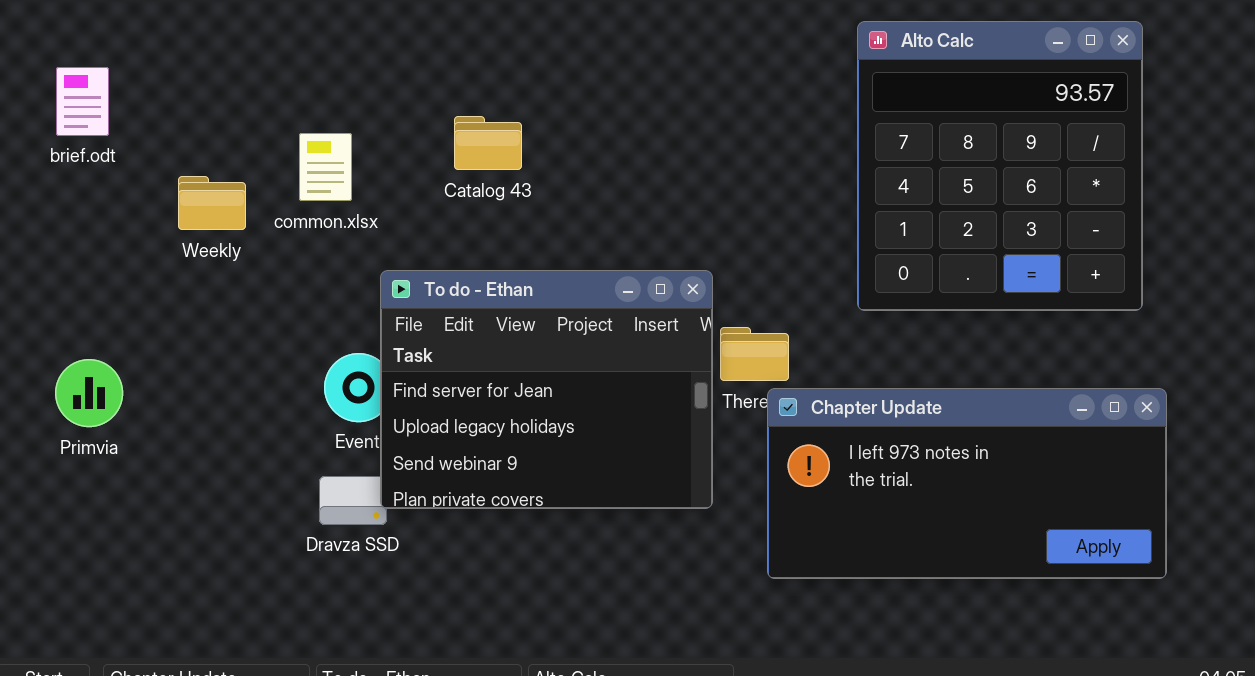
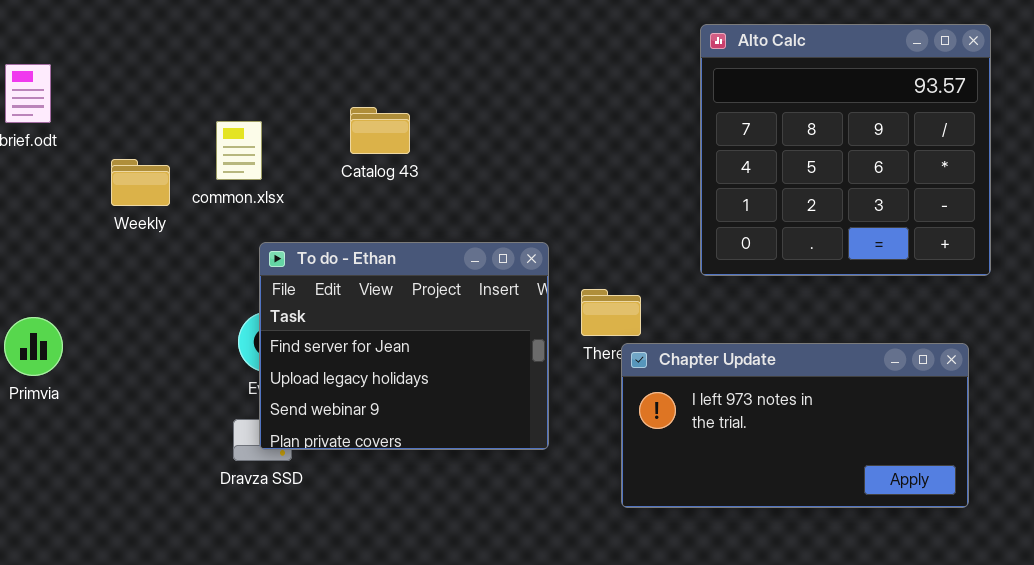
Alto Calc: [857,21,1143,311] -> [700,24,991,276], resized
To do - Ethan: [380,270,713,509] -> [259,242,549,450], moved

